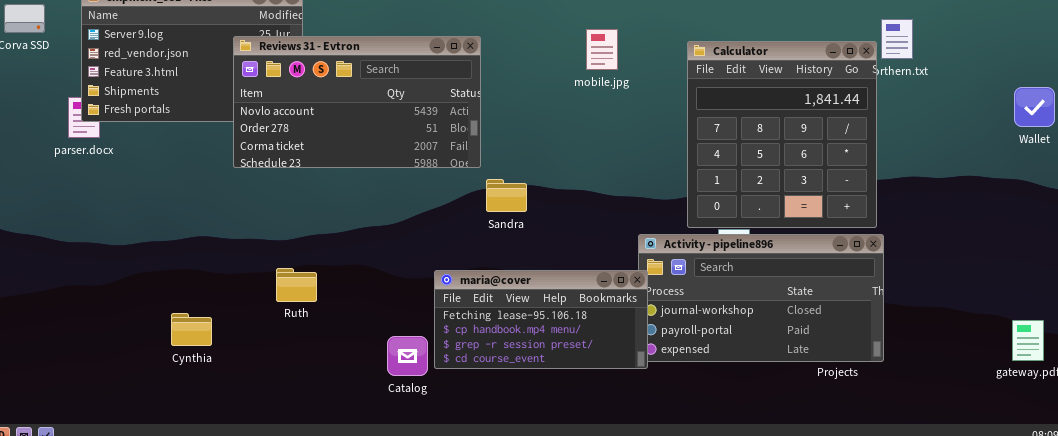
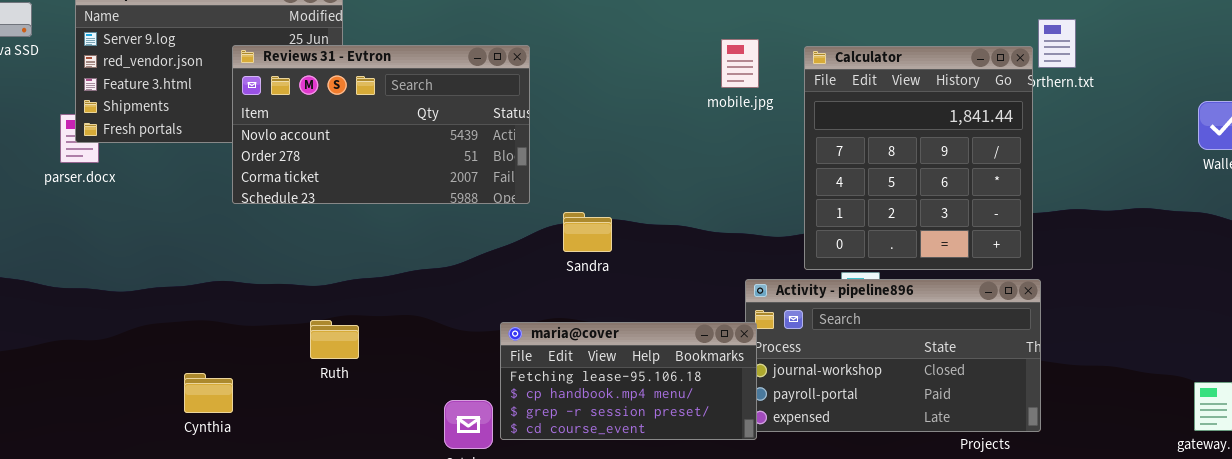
mobile.jpg: [586,29,618,70] -> [721,39,759,88], moved
Reviews 31 - Evtron: [233,36,481,168] -> [232,45,530,204], moved

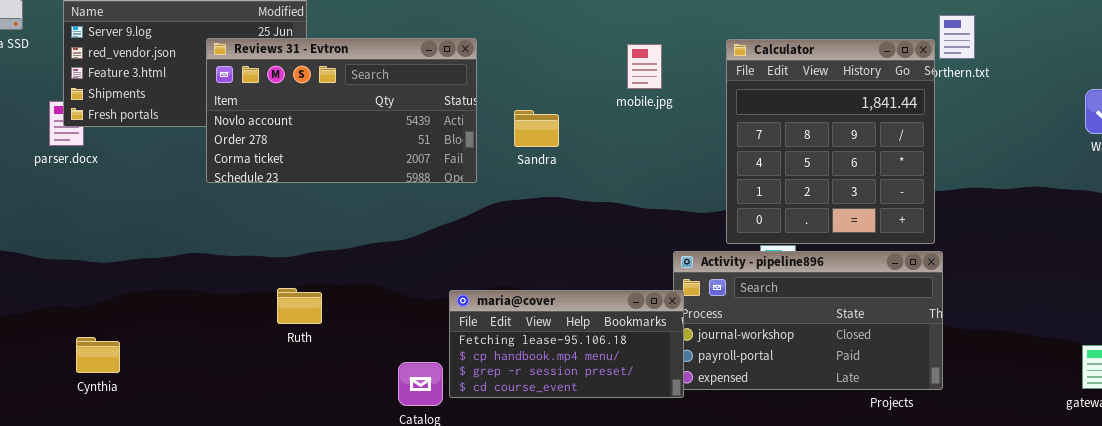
mobile.jpg: [721,39,759,88] -> [627,44,662,89], moved
Sandra: [563,212,612,252] -> [514,110,559,147], moved
Cynthia: [184,373,233,413] -> [76,337,120,373], moved

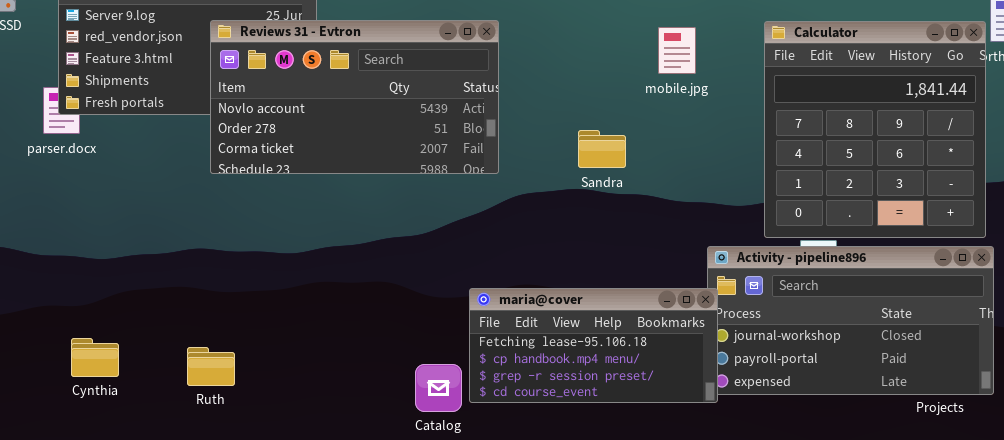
Sandra: [514,110,559,147] -> [578,130,626,168], moved
Ruth: [277,288,322,324] -> [187,347,235,386], moved

